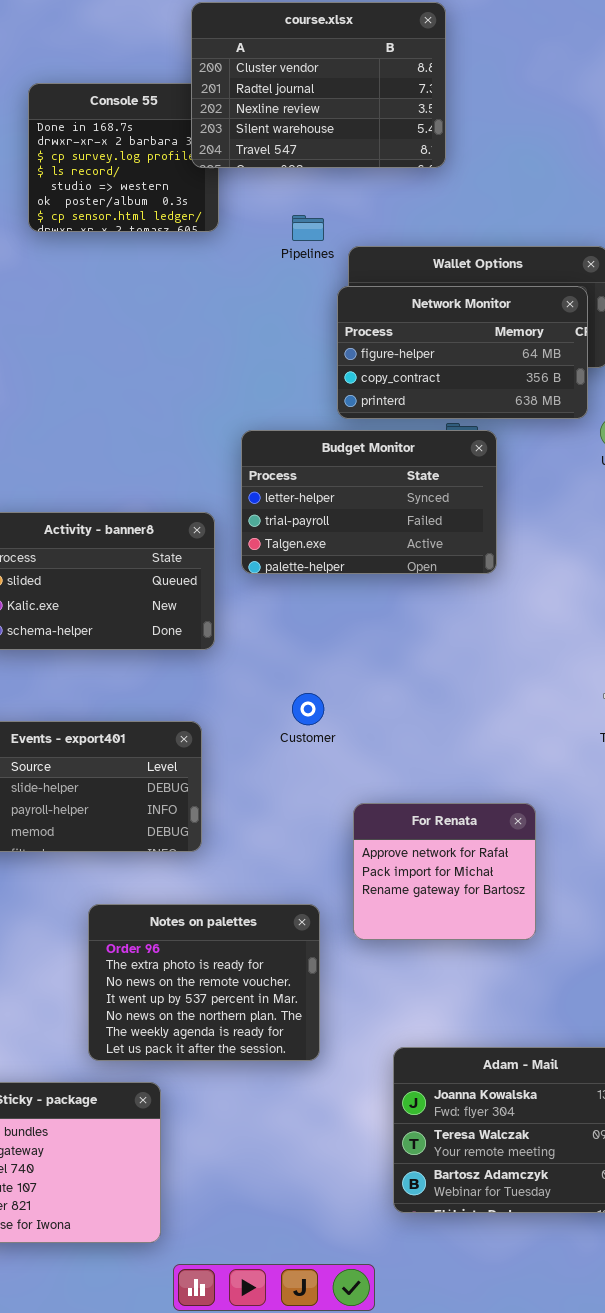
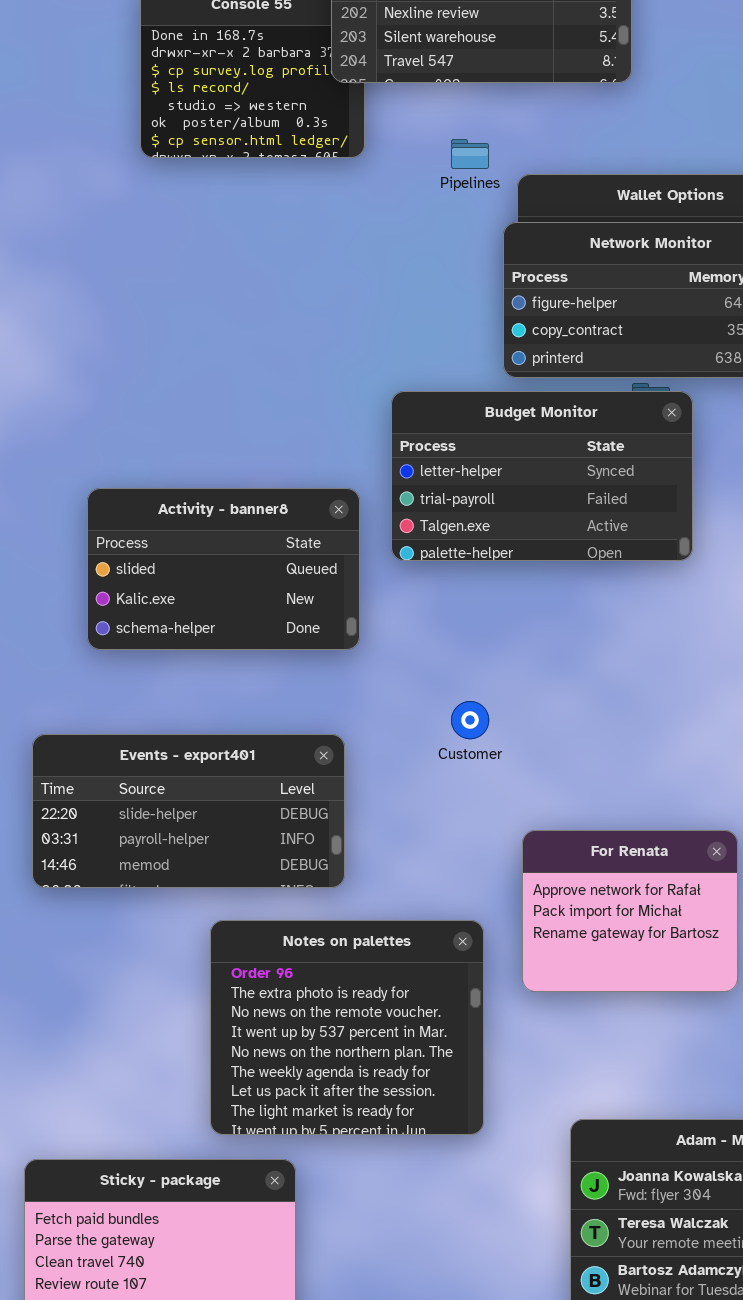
Notes on palettes: [88,904,320,1061] -> [210,920,484,1135], resized

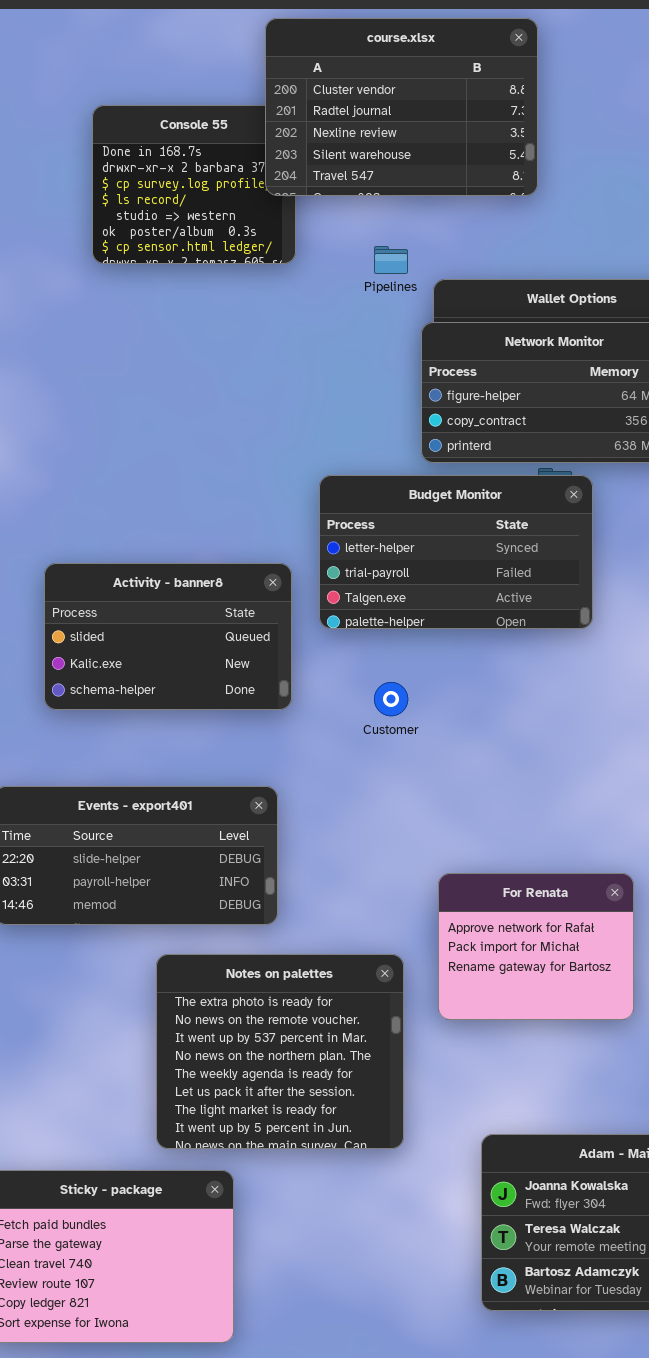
Customer: [451,701,489,739] -> [374,682,408,716], moved
Notes on palettes: [210,920,484,1135] -> [156,954,404,1149], scrolled down 1 row

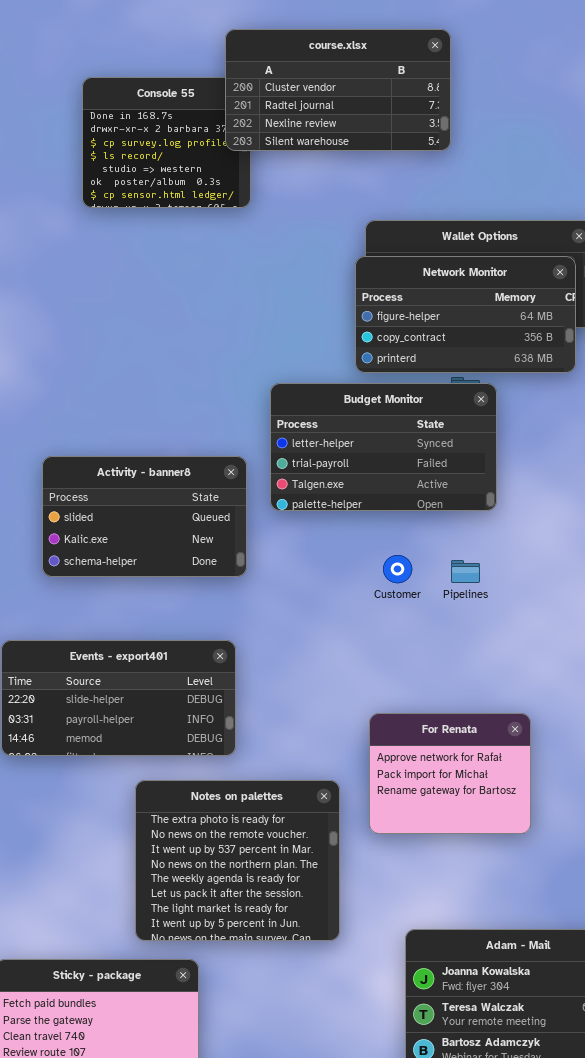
course.xlsx: [265,18,538,196] -> [225,29,451,151], resized
Pipelines: [374,246,408,274] -> [451,560,480,583], moved
Customer: [374,682,408,716] -> [383,555,412,583], moved

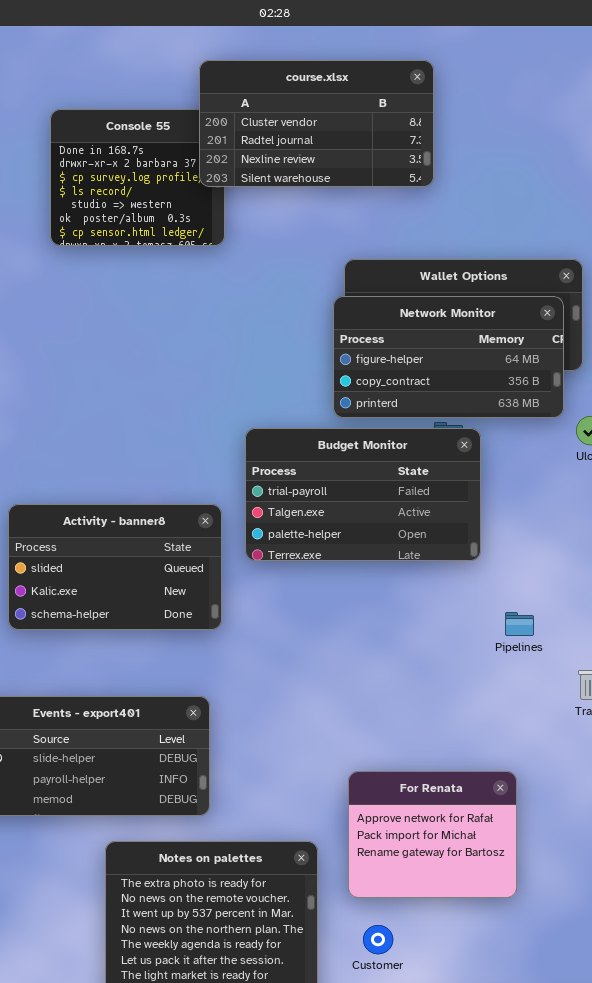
Budget Monitor: [270,383,497,511] -> [245,428,481,561], scrolled down 1 row
Customer: [383,555,412,583] -> [363,925,393,954], moved
Pipelines: [451,560,480,583] -> [505,612,534,636], moved

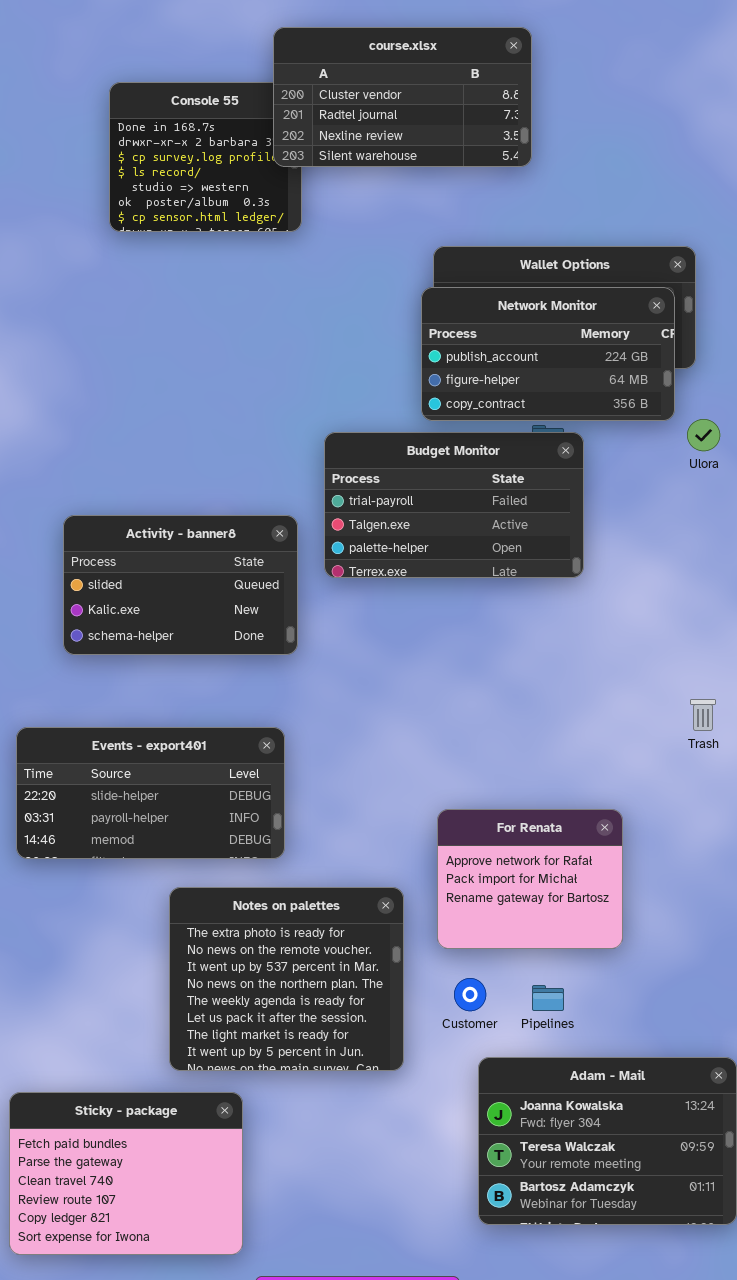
Network Monitor: [333,296,564,418] -> [421,287,675,421], scrolled up 1 row
Pipelines: [505,612,534,636] -> [532,985,564,1011], moved

